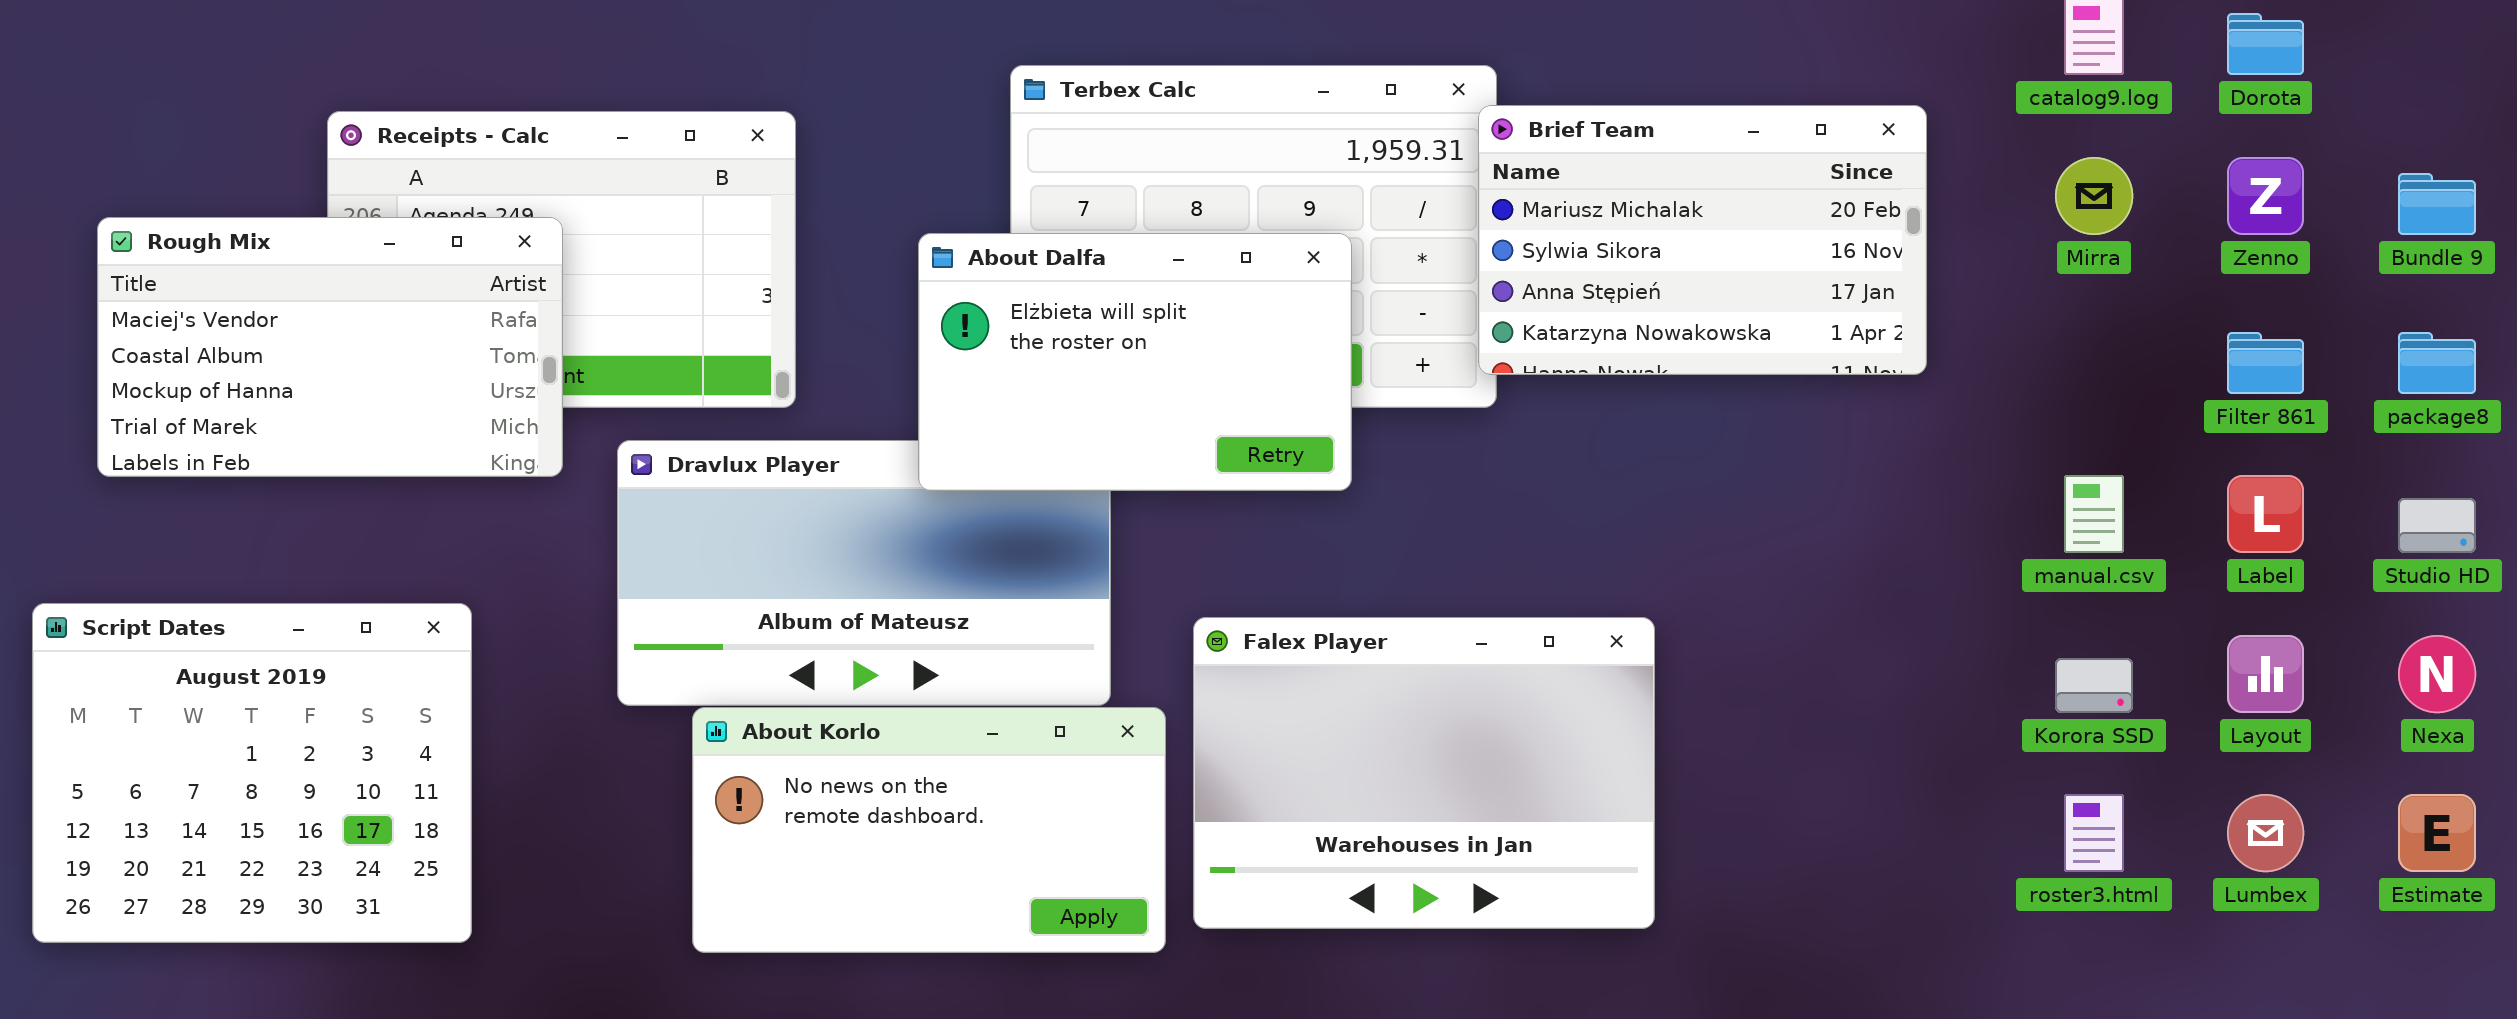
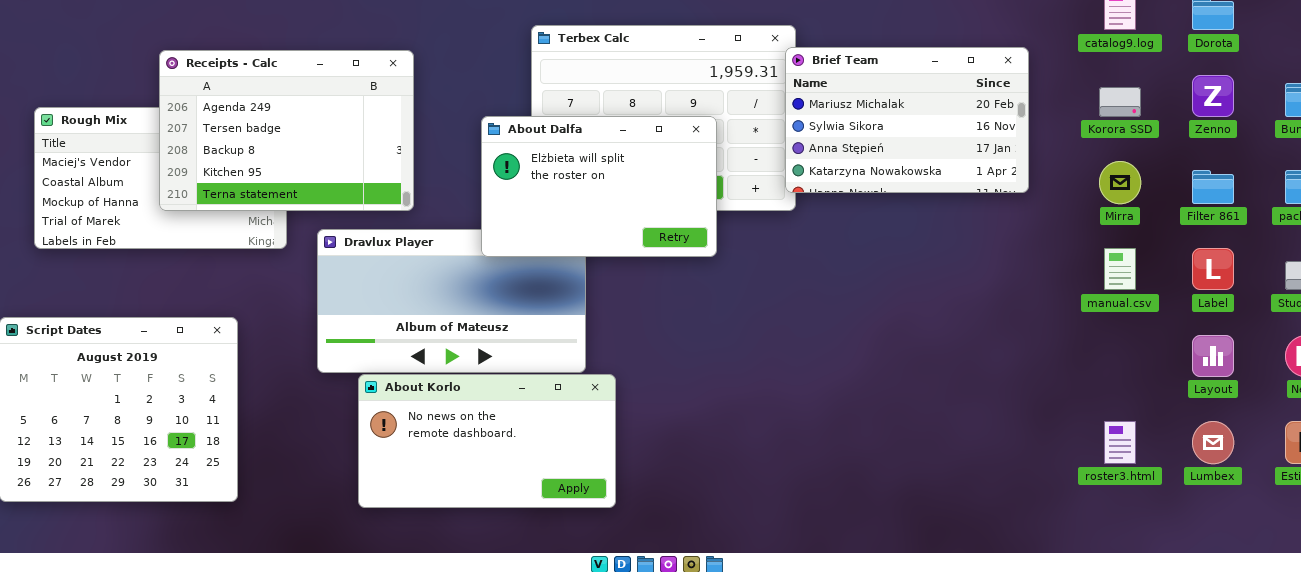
Receipts - Calc: [327,111,796,408] -> [159,50,414,211], raised
Mirra: [2055,157,2133,235] -> [1099,161,1141,204], moved
Falex Player: [1193,617,1655,929] -> none, closed
Korora SSD: [2055,658,2133,713] -> [1099,87,1141,117], moved

